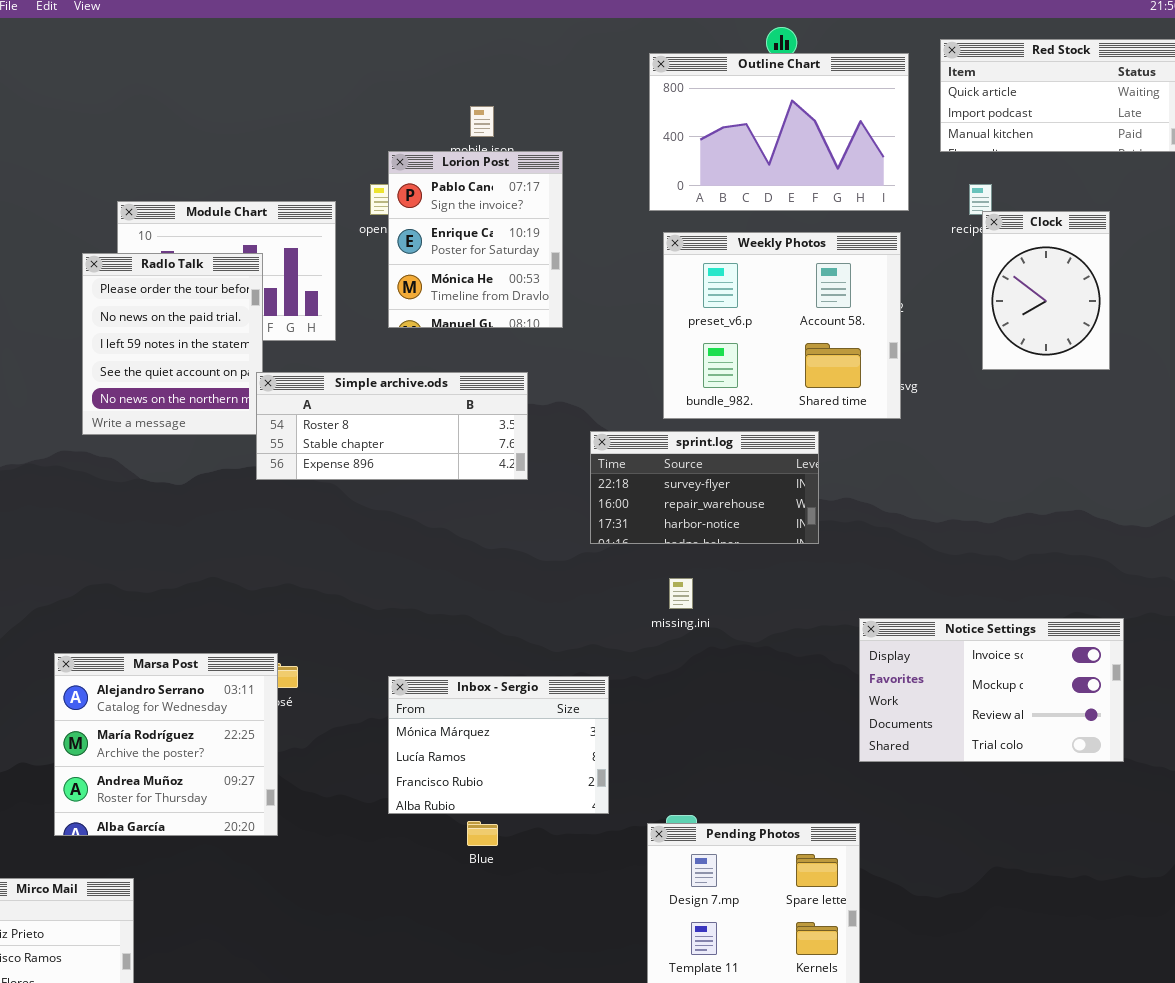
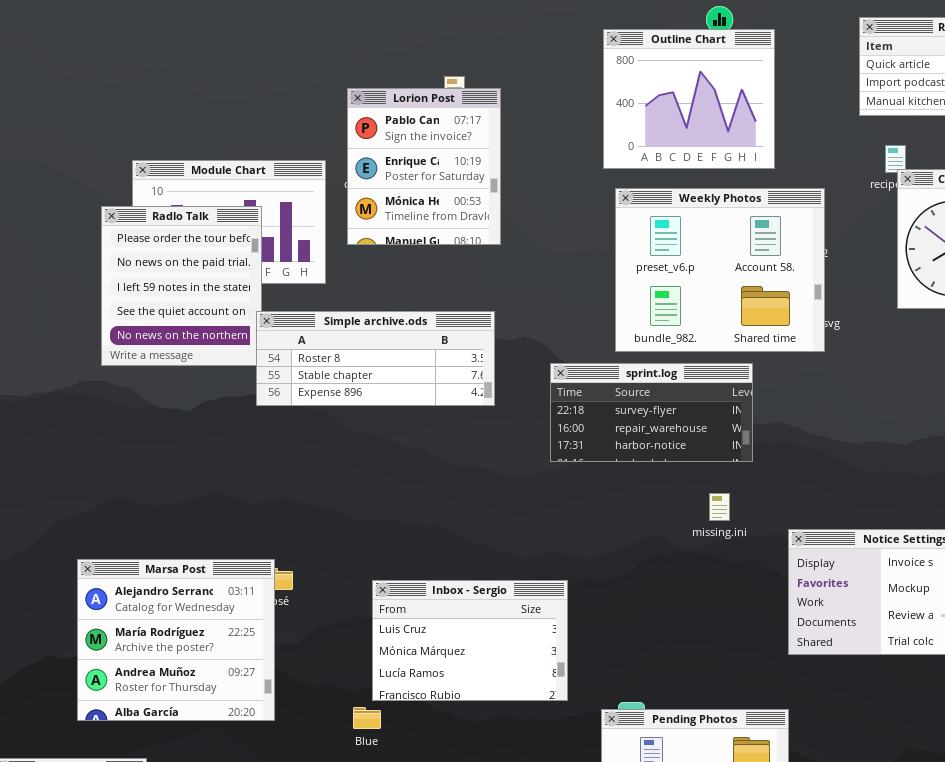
Outline Chart: [649,53,909,211] -> [603,29,775,169], resized
Lorion Post: [388,151,563,328] -> [347,88,501,245], moved
missing.ini: [669,578,693,609] -> [709,493,730,521], moved
Inbox - Sergio: [388,676,609,814] -> [372,580,568,701], scrolled up 1 row
Blue: [467,821,498,846] -> [353,707,381,729], moved

